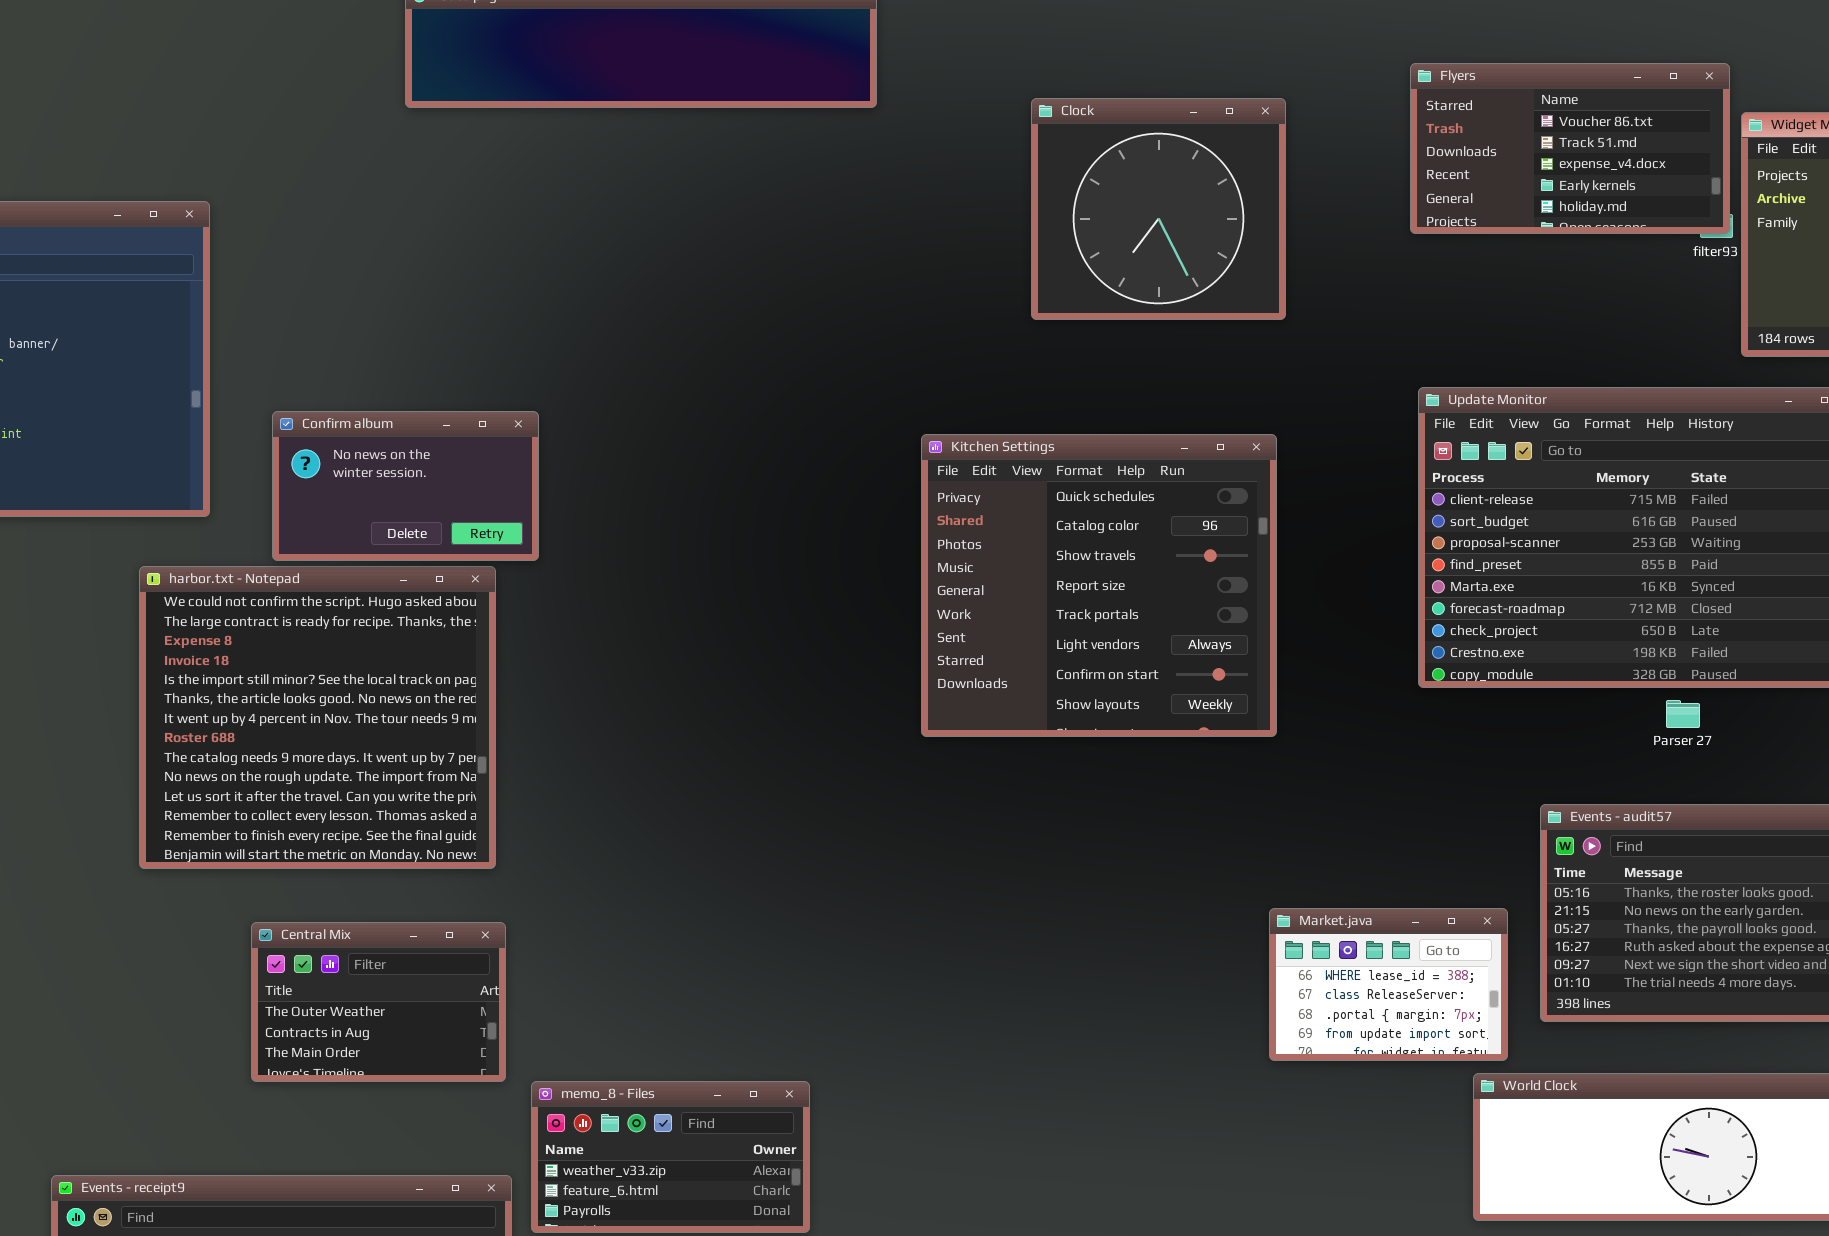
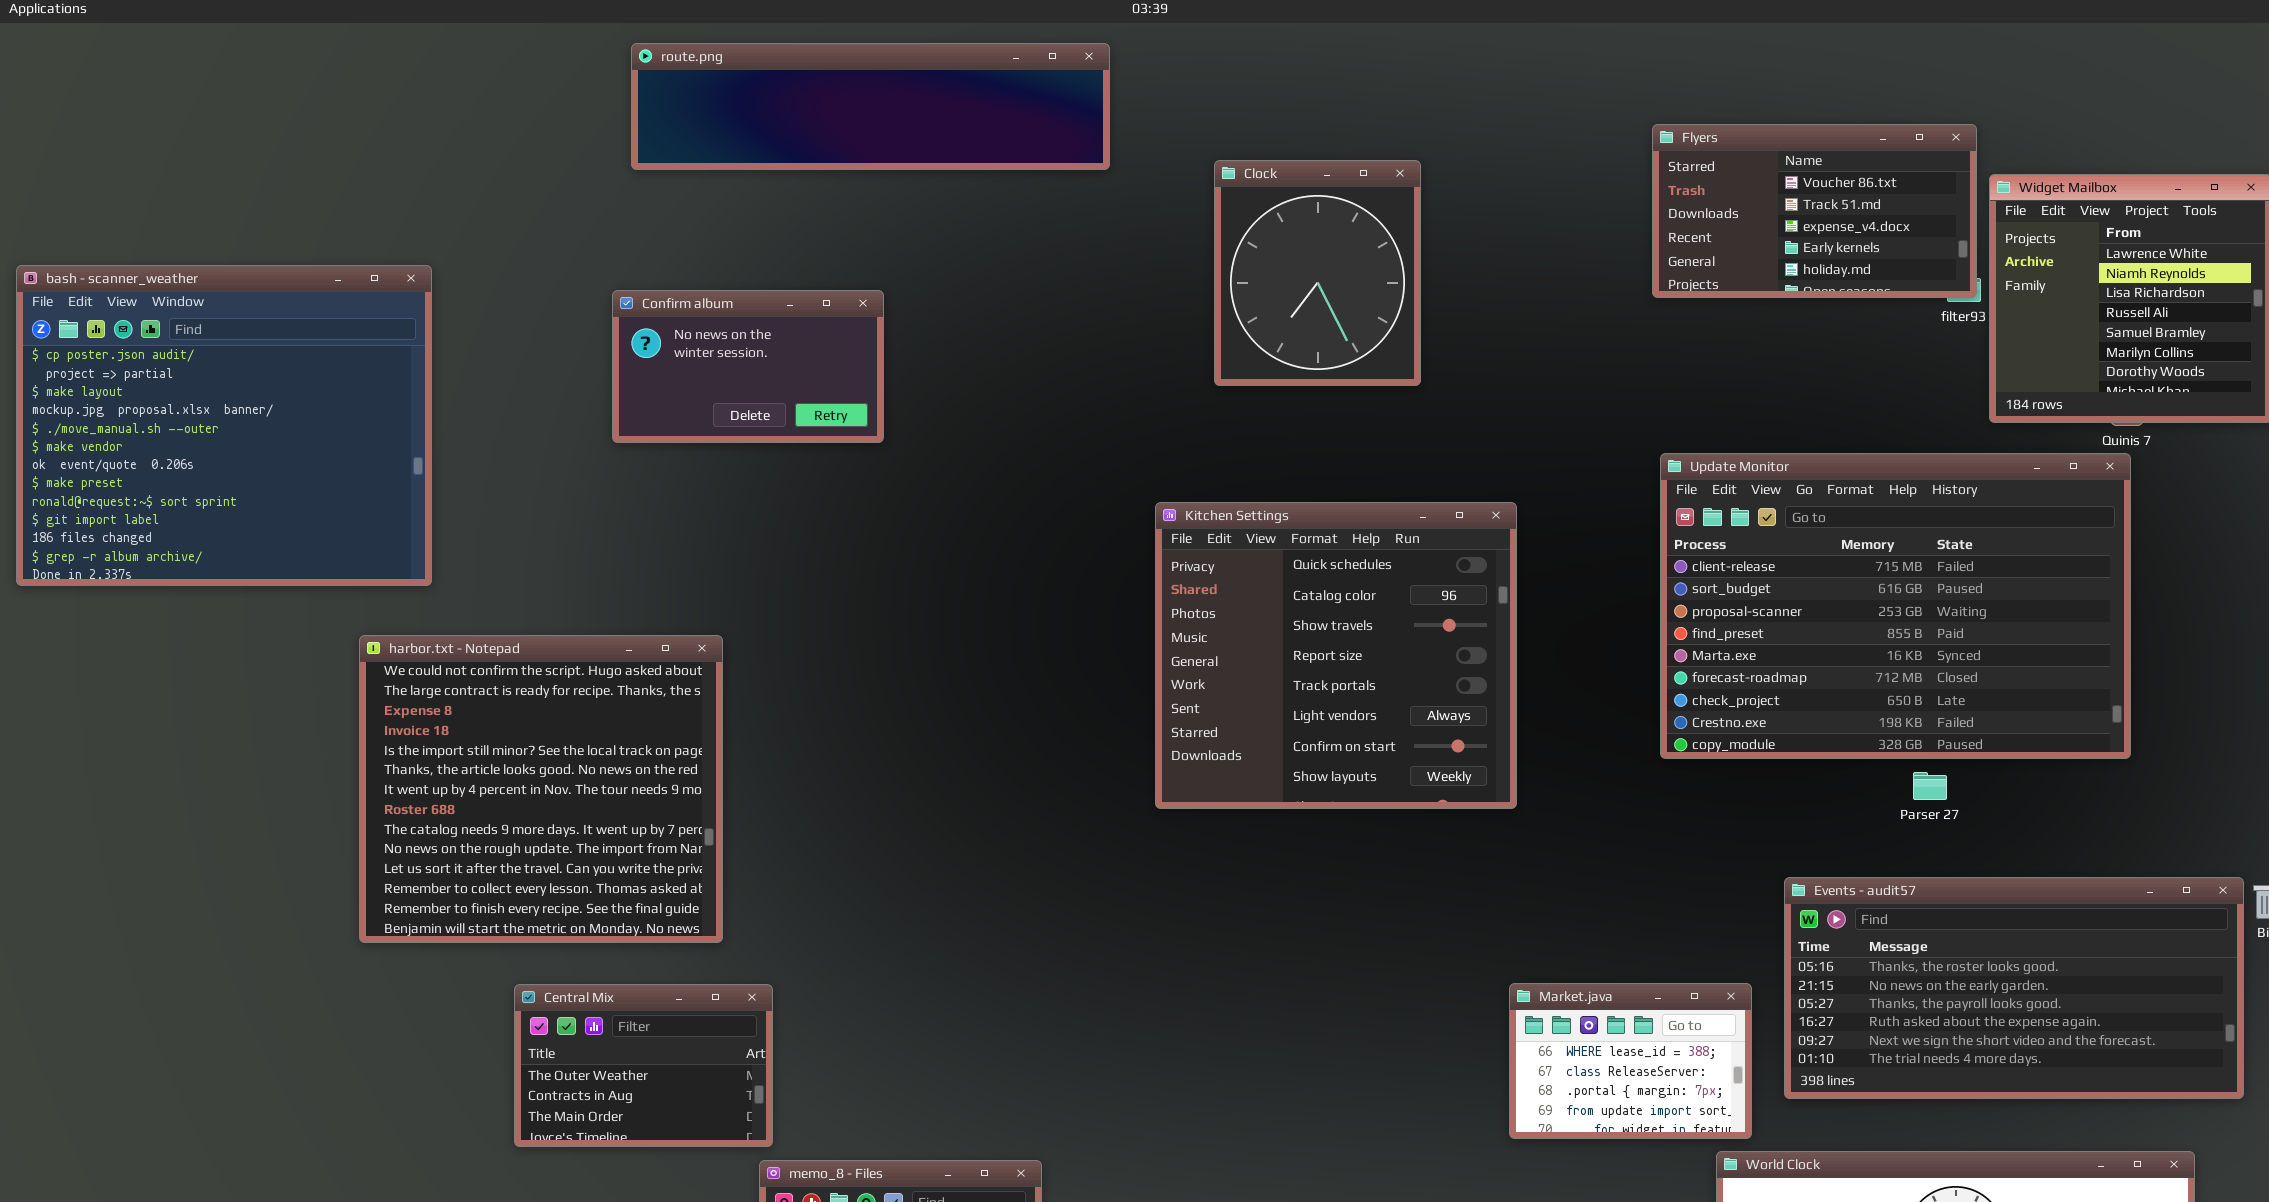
Clock: [1031,98,1286,320] -> [1214,160,1421,386], moved, resized
Confirm album: [272,411,539,561] -> [612,290,884,443], moved
Central Mix: [251,922,506,1082] -> [514,984,773,1147], moved

